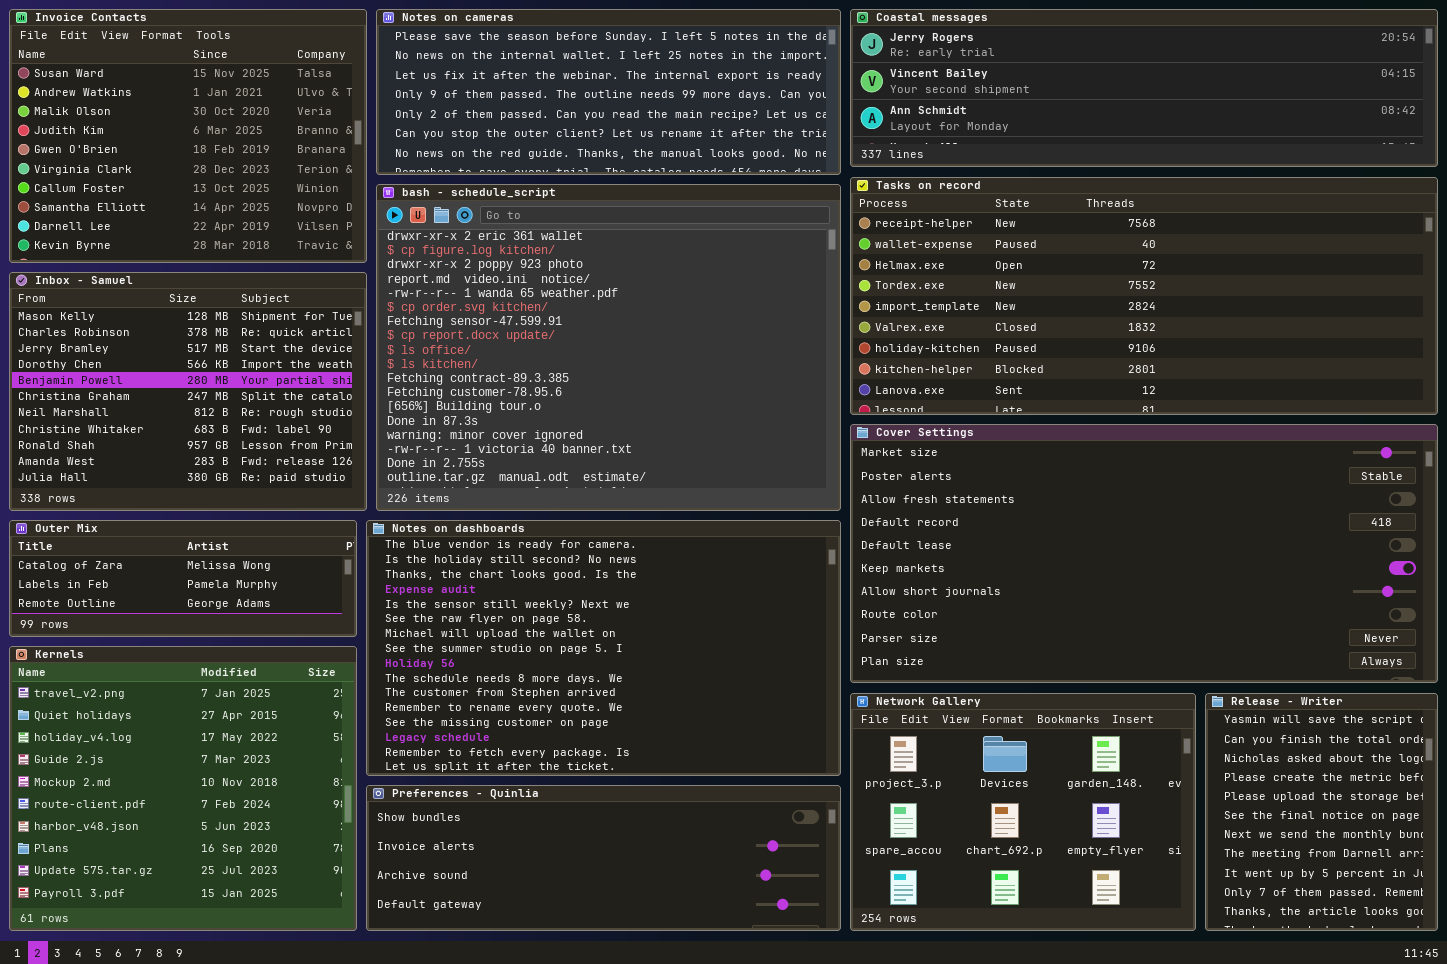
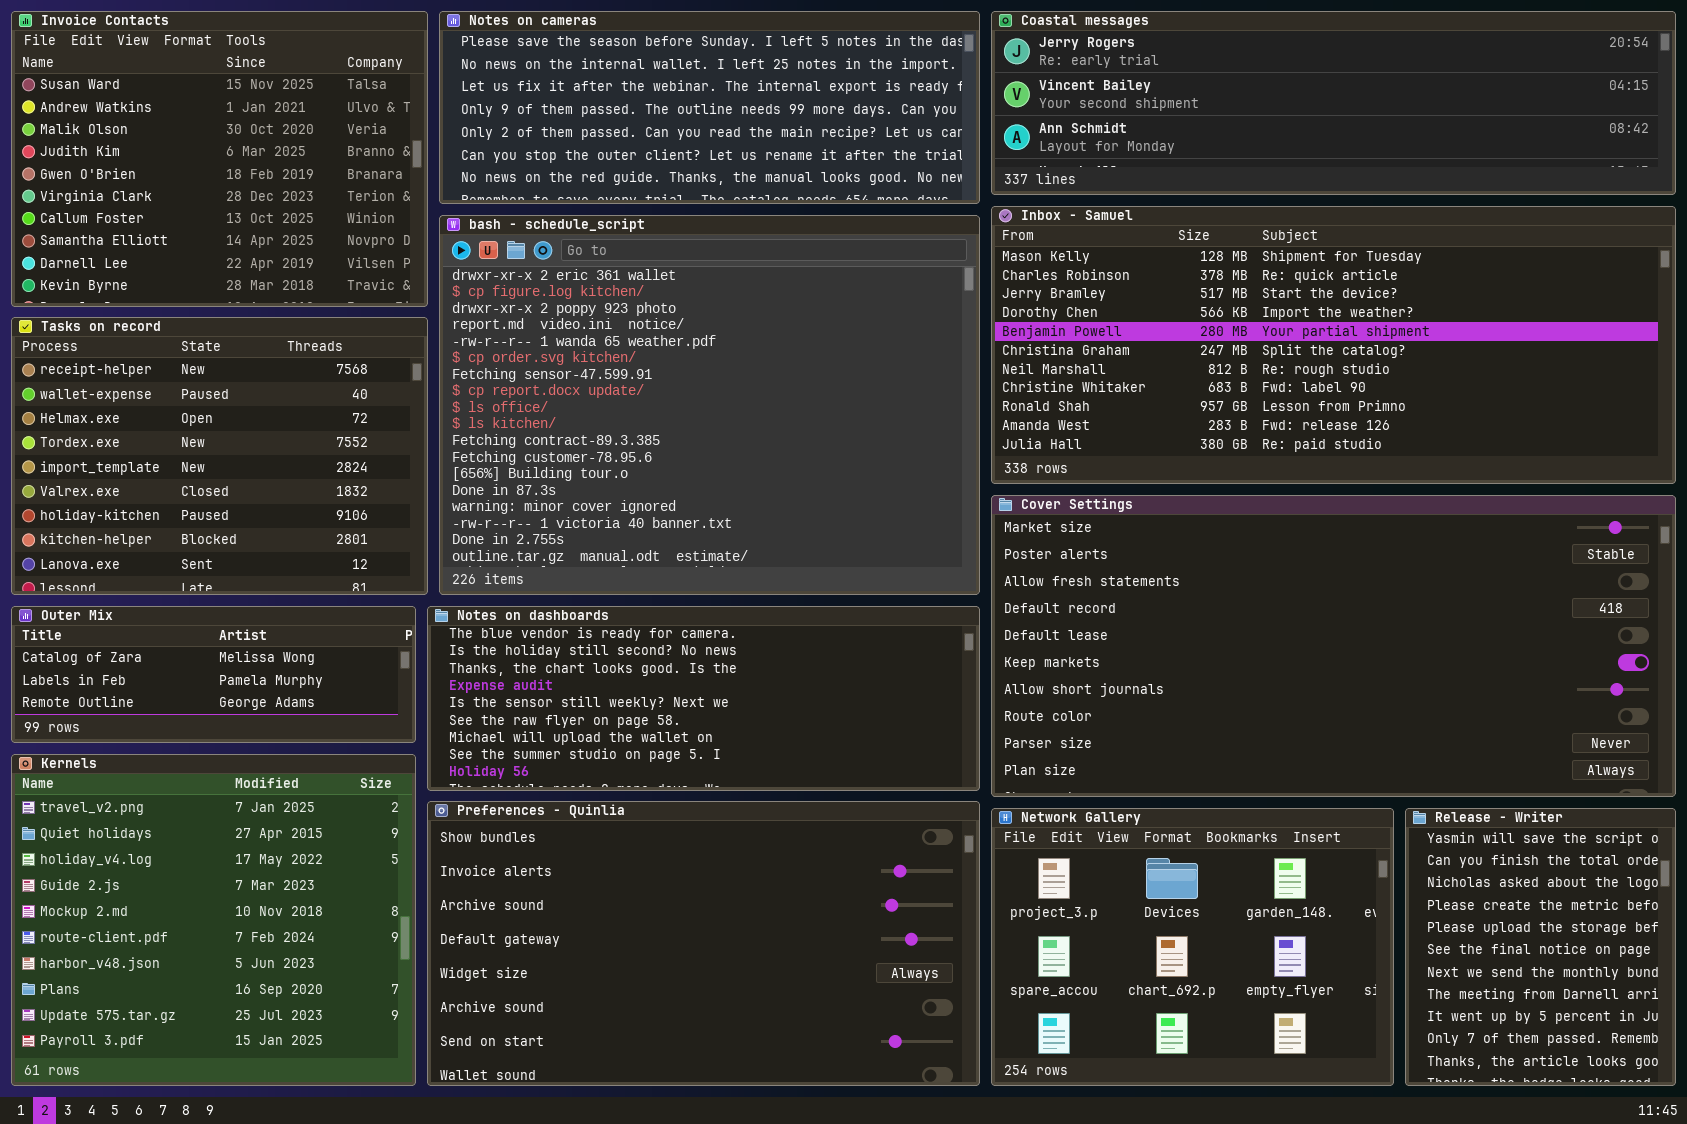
Tasks on record: [850,177,1438,415] -> [11,317,428,595], moved, resized
Inbox - Samuel: [9,272,367,511] -> [991,206,1676,484], moved, resized
Notes on dashboards: [366,520,841,776] -> [427,606,980,791], resized
Preferences - Quinlia: [366,785,841,931] -> [427,801,980,1086], resized

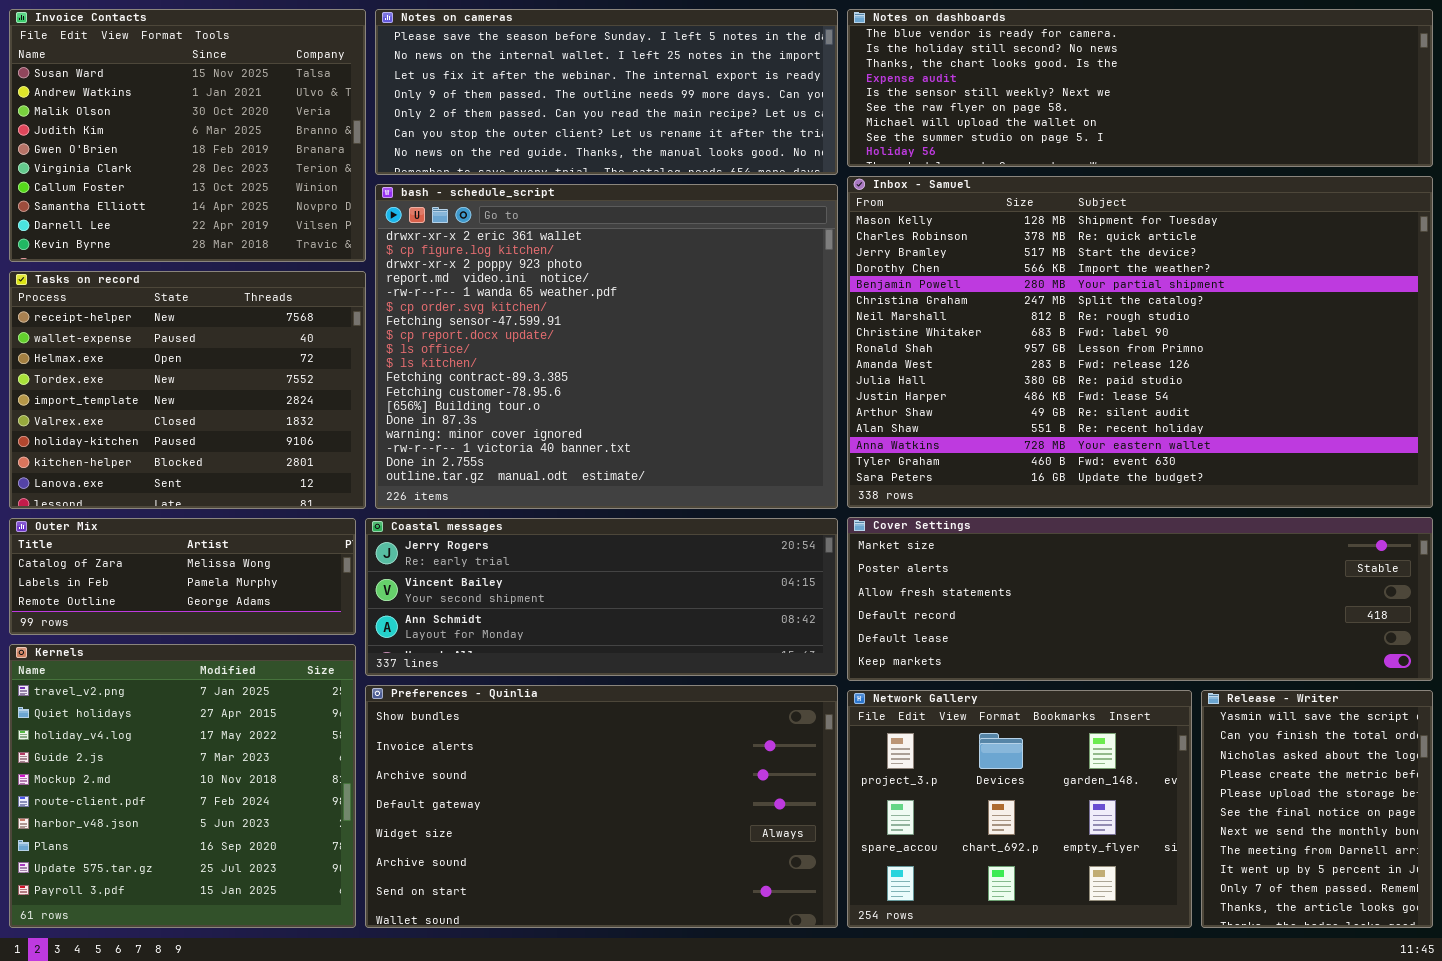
Coastal messages: [991,11,1676,195] -> [365,518,838,676], moved, resized
Inbox - Samuel: [991,206,1676,484] -> [847,176,1433,508], resized
Cover Settings: [991,495,1676,797] -> [847,517,1433,681], resized
Notes on dashboards: [427,606,980,791] -> [847,9,1433,167], moved, resized

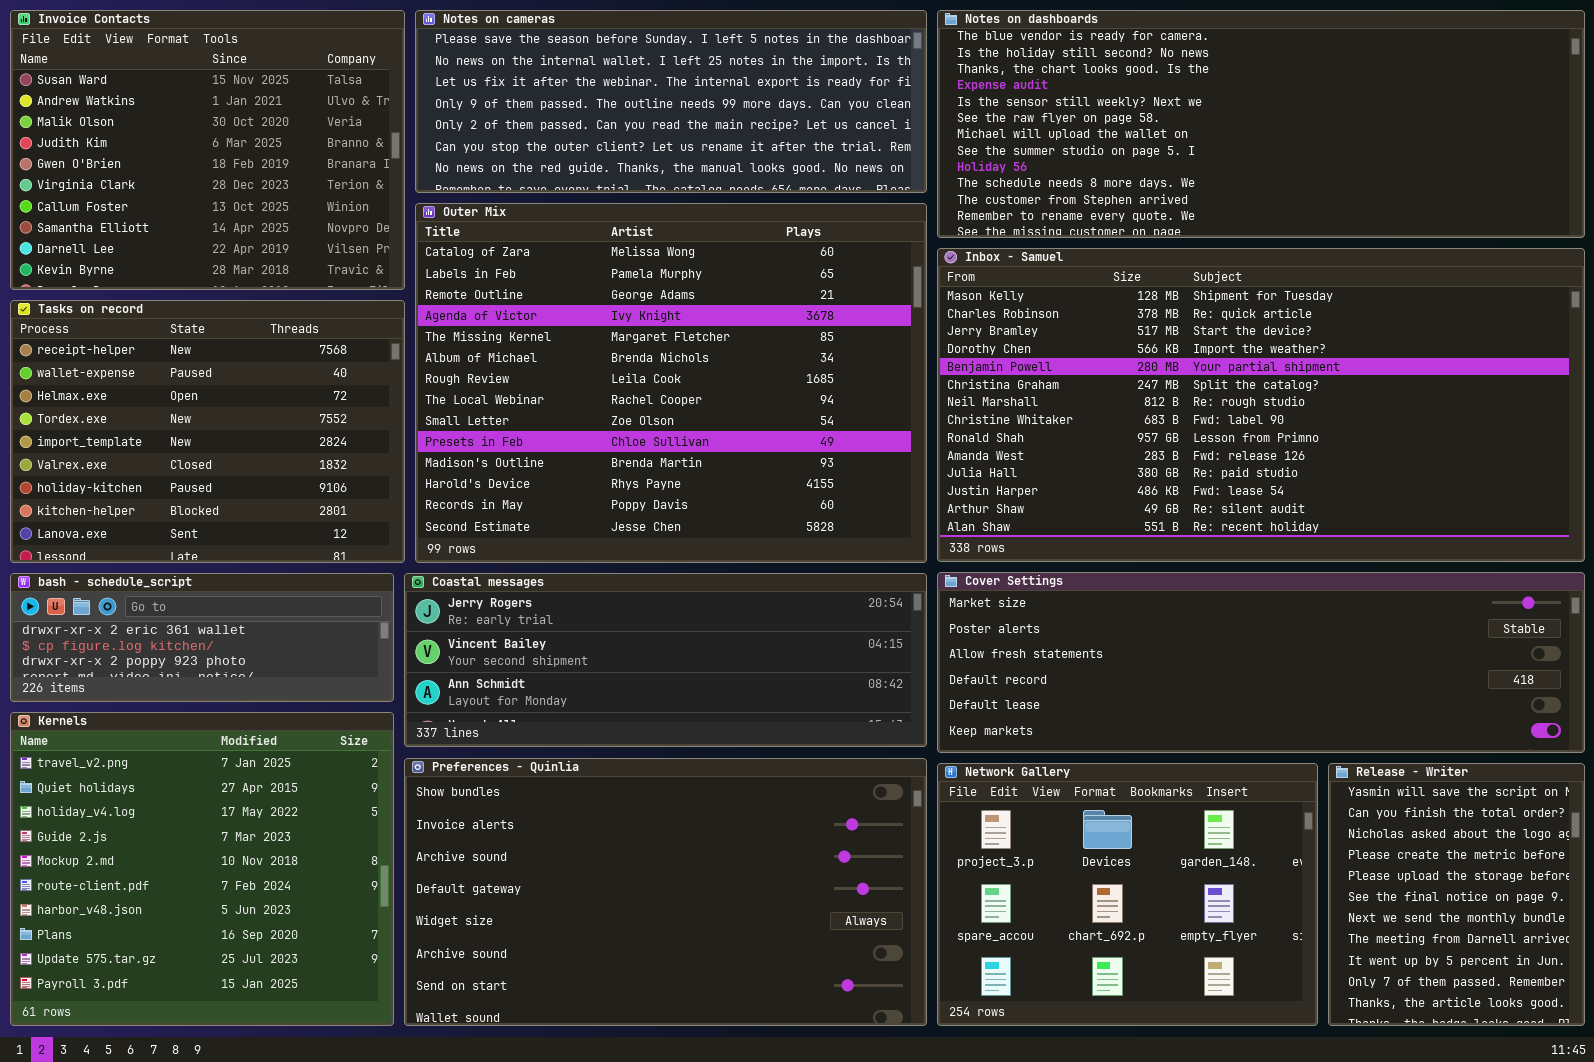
Notes on dashboards: [847,9,1433,167] -> [937,10,1585,238], resized
Inbox - Samuel: [847,176,1433,508] -> [937,248,1585,562], resized
bash - schedule_script: [375,184,838,509] -> [10,573,394,702], moved, resized
Outer Mix: [9,518,356,635] -> [415,203,927,563], moved, resized

